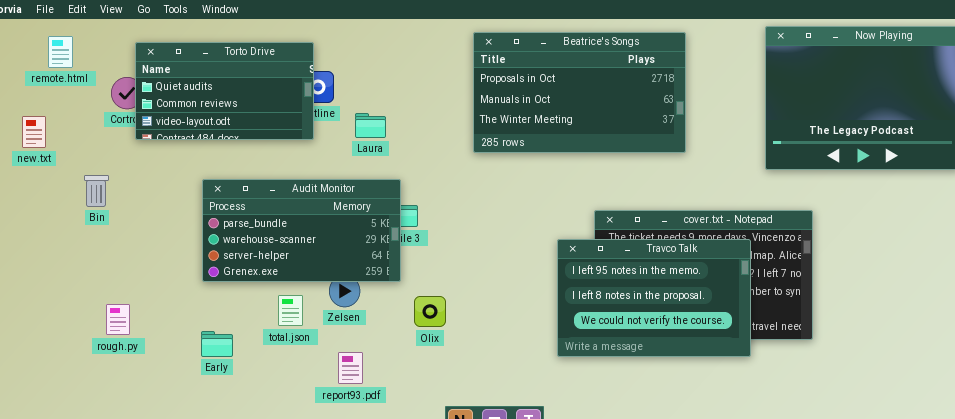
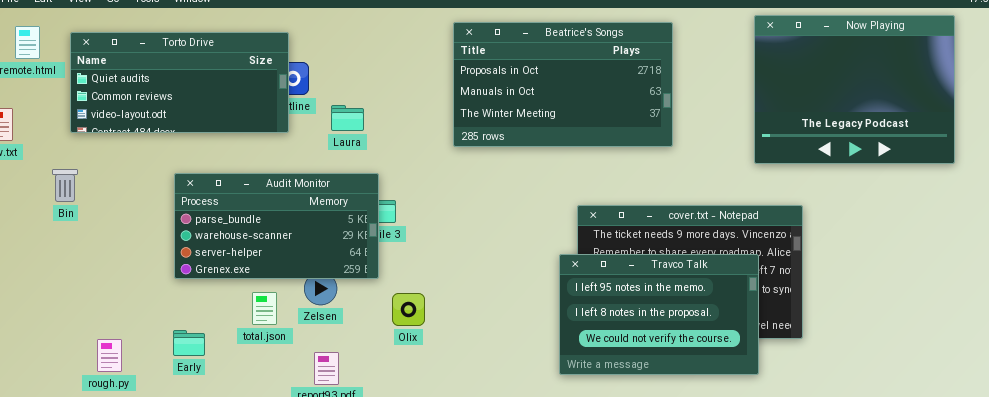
Torto Drive: [135,42,314,140] -> [70,32,289,133], resized
Travco Talk: [557,239,751,357] -> [559,254,759,375], moved
rough.py: [106,304,130,335] -> [97,339,122,372], moved

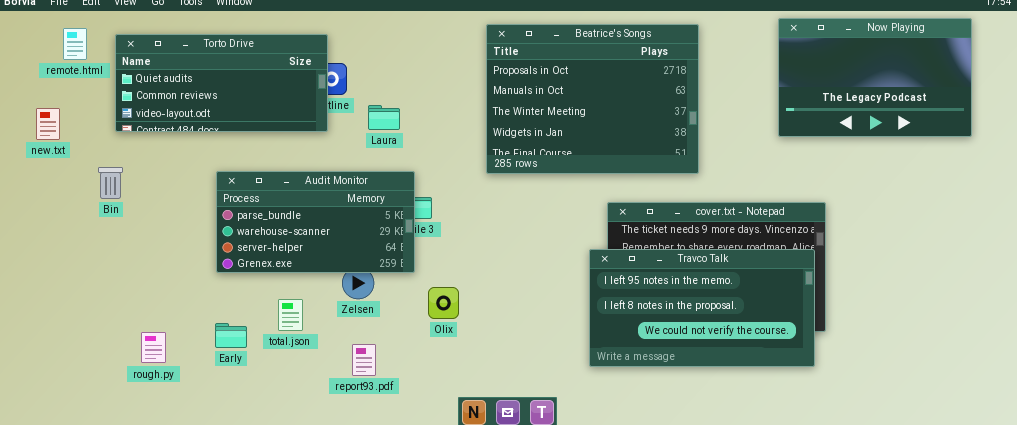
Now Playing: [754,15,955,164] -> [778,18,972,137], resized
Beatrice's Songs: [453,22,673,147] -> [486,24,699,174], resized
Travco Talk: [559,254,759,375] -> [589,249,815,367], resized
total.json: [252,292,277,325] -> [278,299,303,331], moved

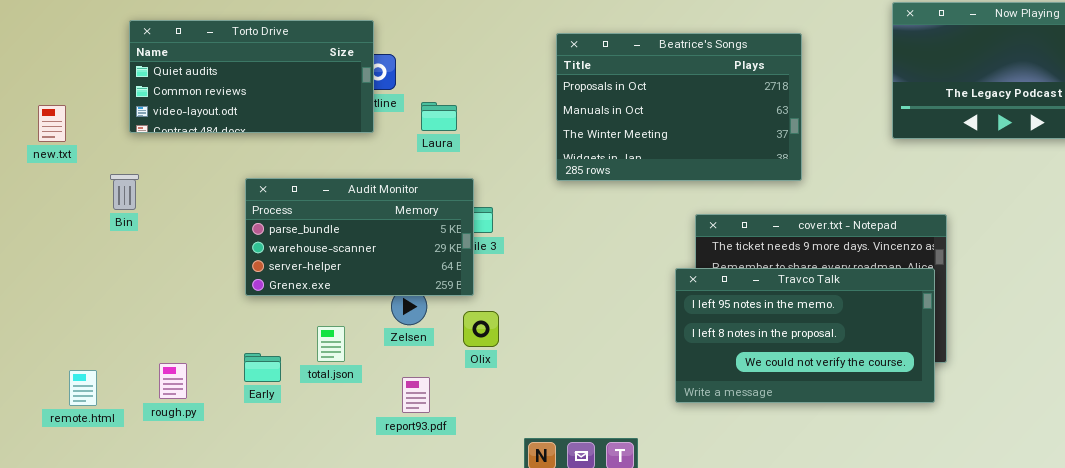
Beatrice's Songs: [486,24,699,174] -> [556,33,802,181], resized
remote.html: [63,28,87,60] -> [69,370,97,406], moved
Olix: [428,287,459,319] -> [463,311,499,347], moved

